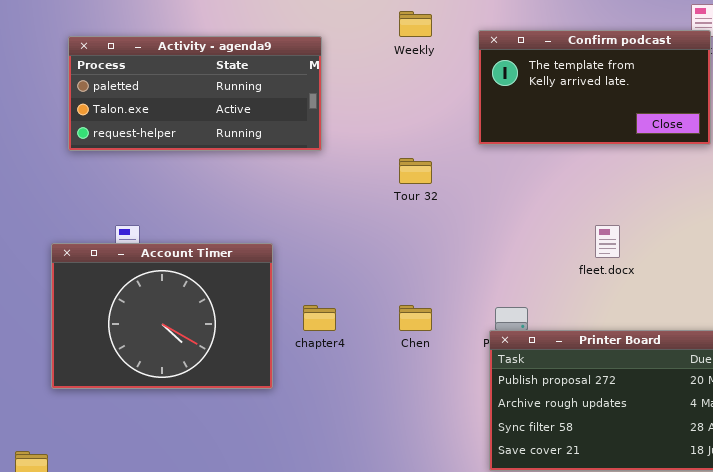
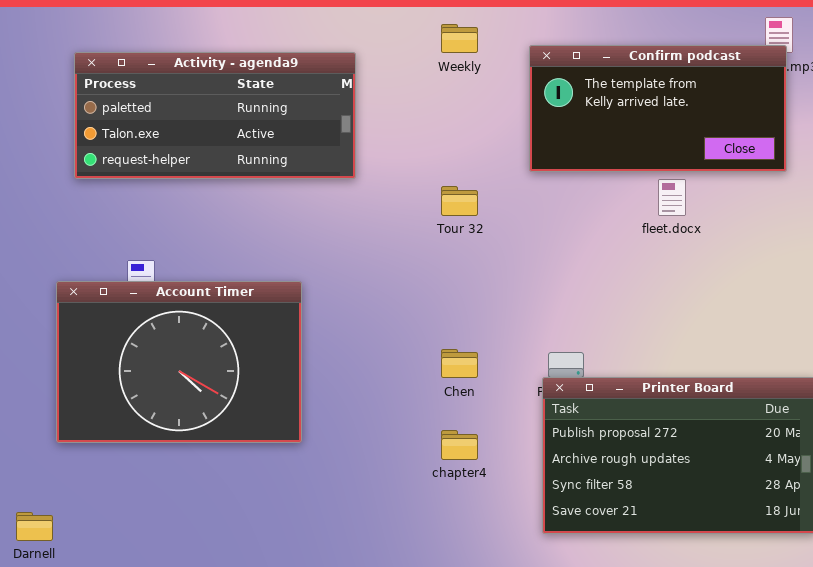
fleet.docx: [595,225,620,258] -> [658,179,686,216], moved
chapter4: [303,305,336,331] -> [441,430,478,460], moved

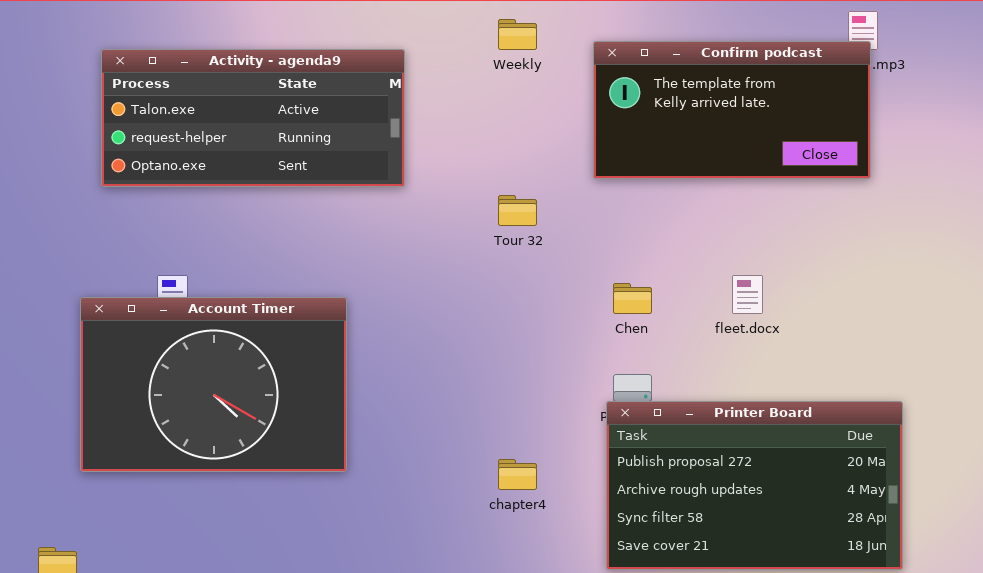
Activity - agenda9: [74,52,356,179] -> [101,49,405,187], scrolled down 1 row
fleet.docx: [658,179,686,216] -> [732,275,763,314], moved
Chen: [441,349,478,378] -> [613,283,652,314], moved

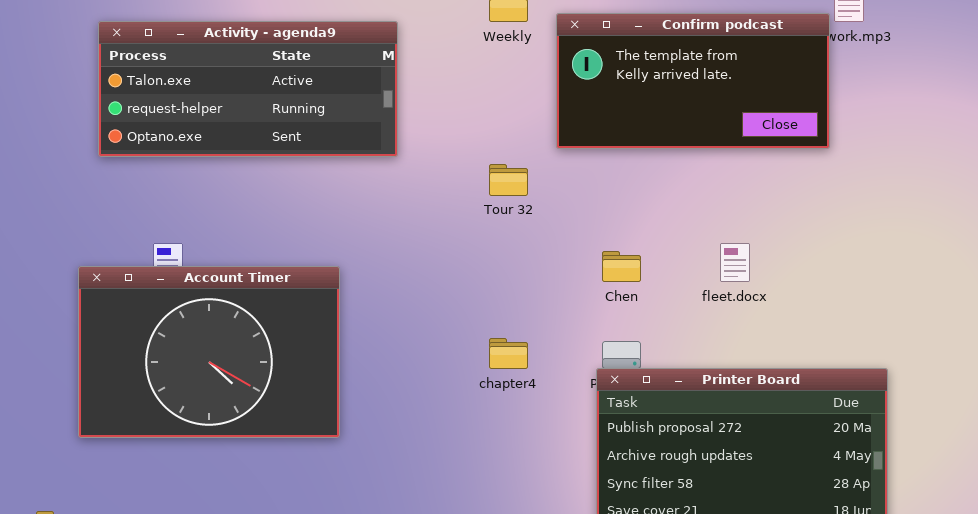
Confirm podcast: [593,41,871,179] -> [556,13,830,149], moved
chapter4: [498,459,537,490] -> [489,338,528,369], moved

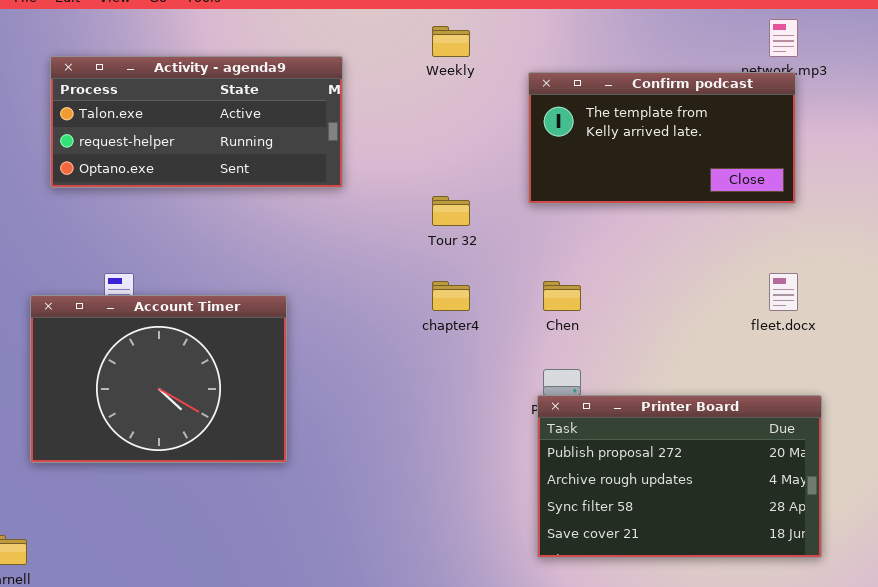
Confirm podcast: [556,13,830,149] -> [528,72,796,204], moved
fleet.docx: [720,243,750,282] -> [769,273,798,311], moved
chapter4: [489,338,528,369] -> [432,281,470,311], moved

